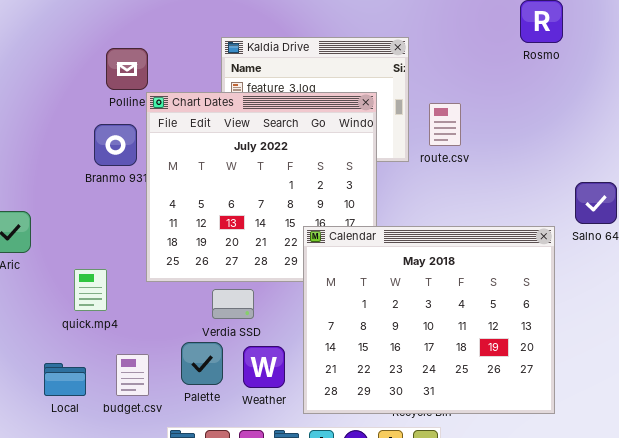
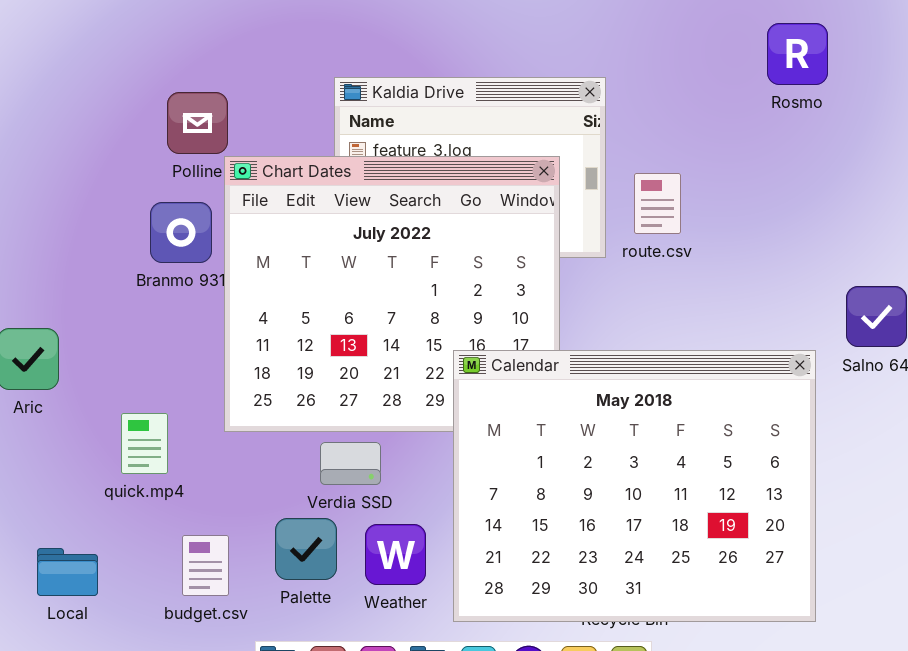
Local: [44,363,86,396] -> [37,548,98,596], moved

